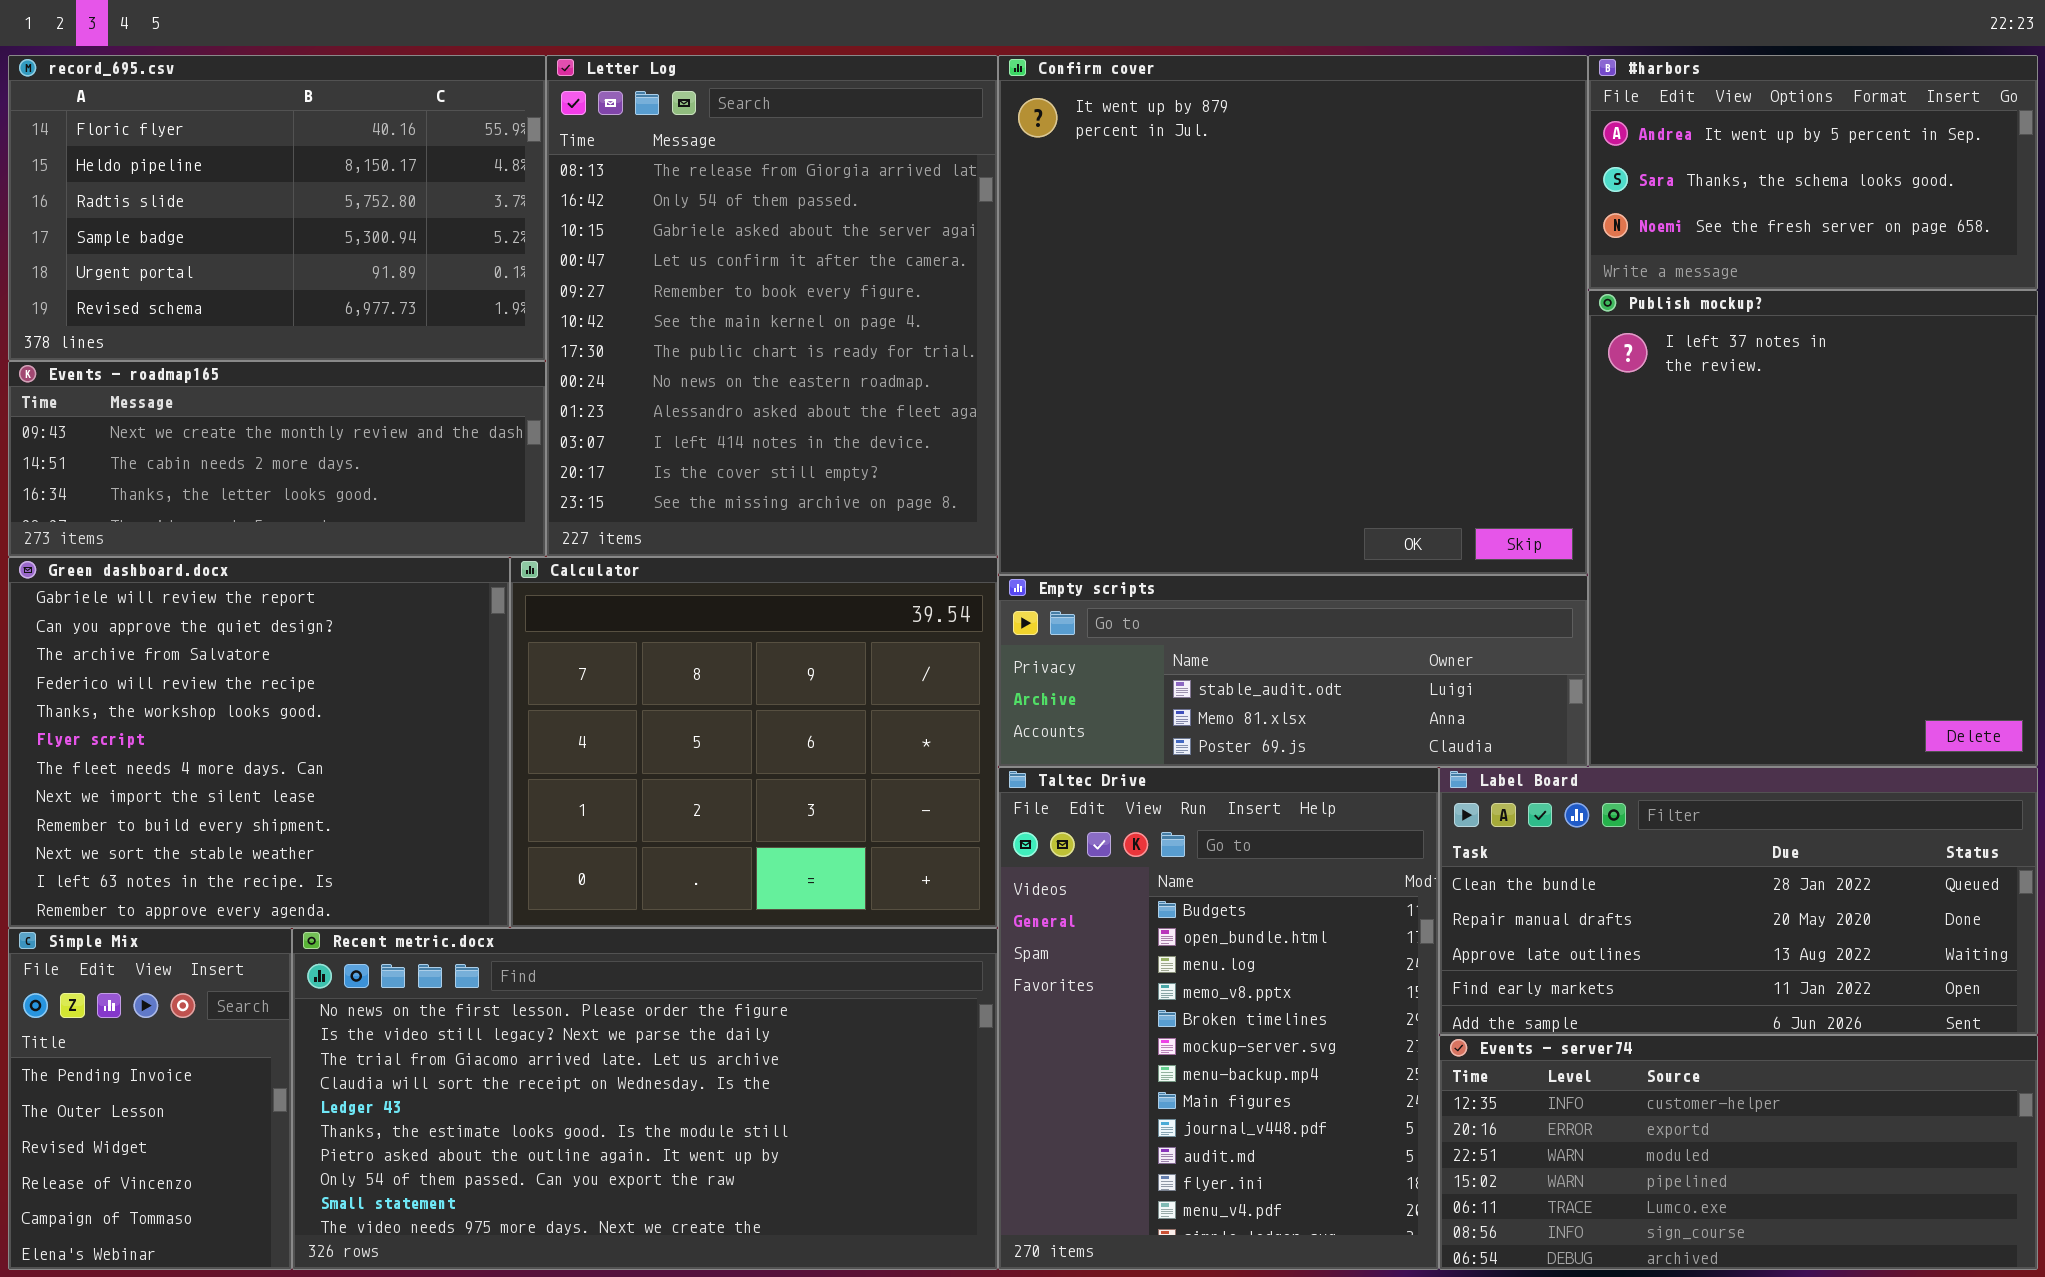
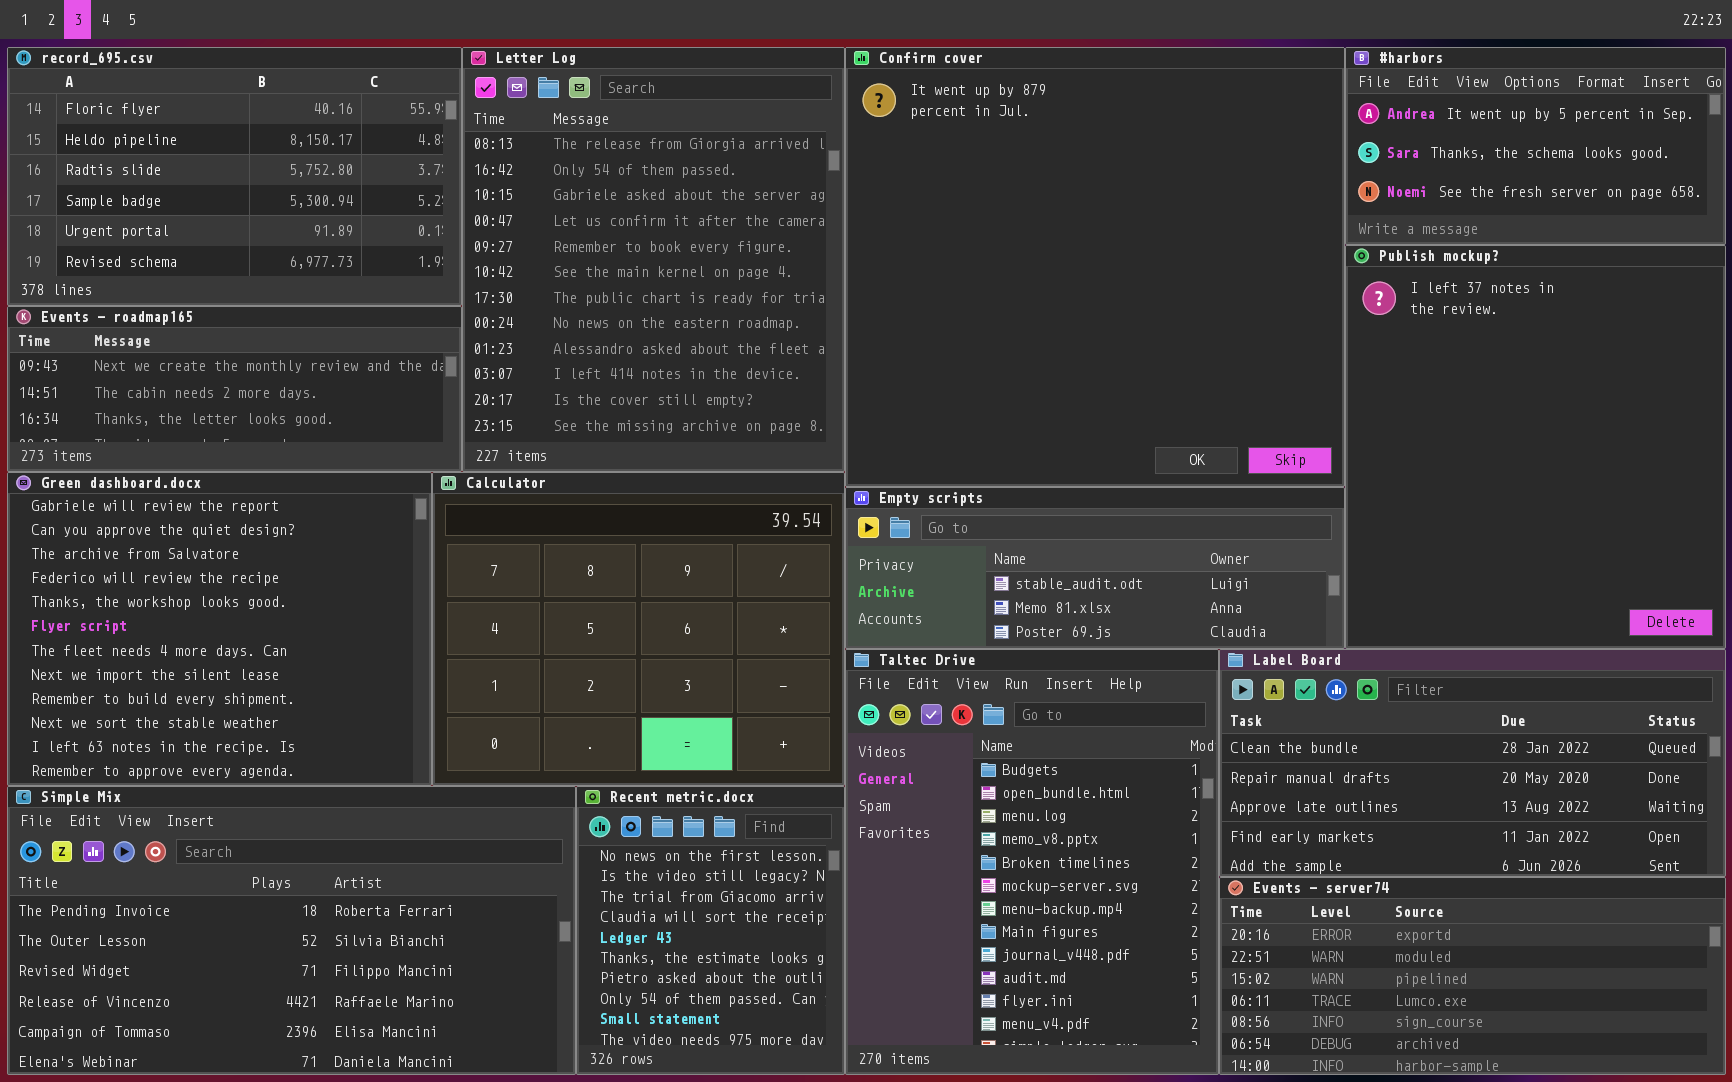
Simple Mix: [8,928,292,1270] -> [7,786,576,1075], resized
Recent metric.docx: [292,928,998,1270] -> [576,786,845,1075], resized
Events - server74: [1439,1035,2038,1270] -> [1219,877,1726,1075], scrolled down 1 row

